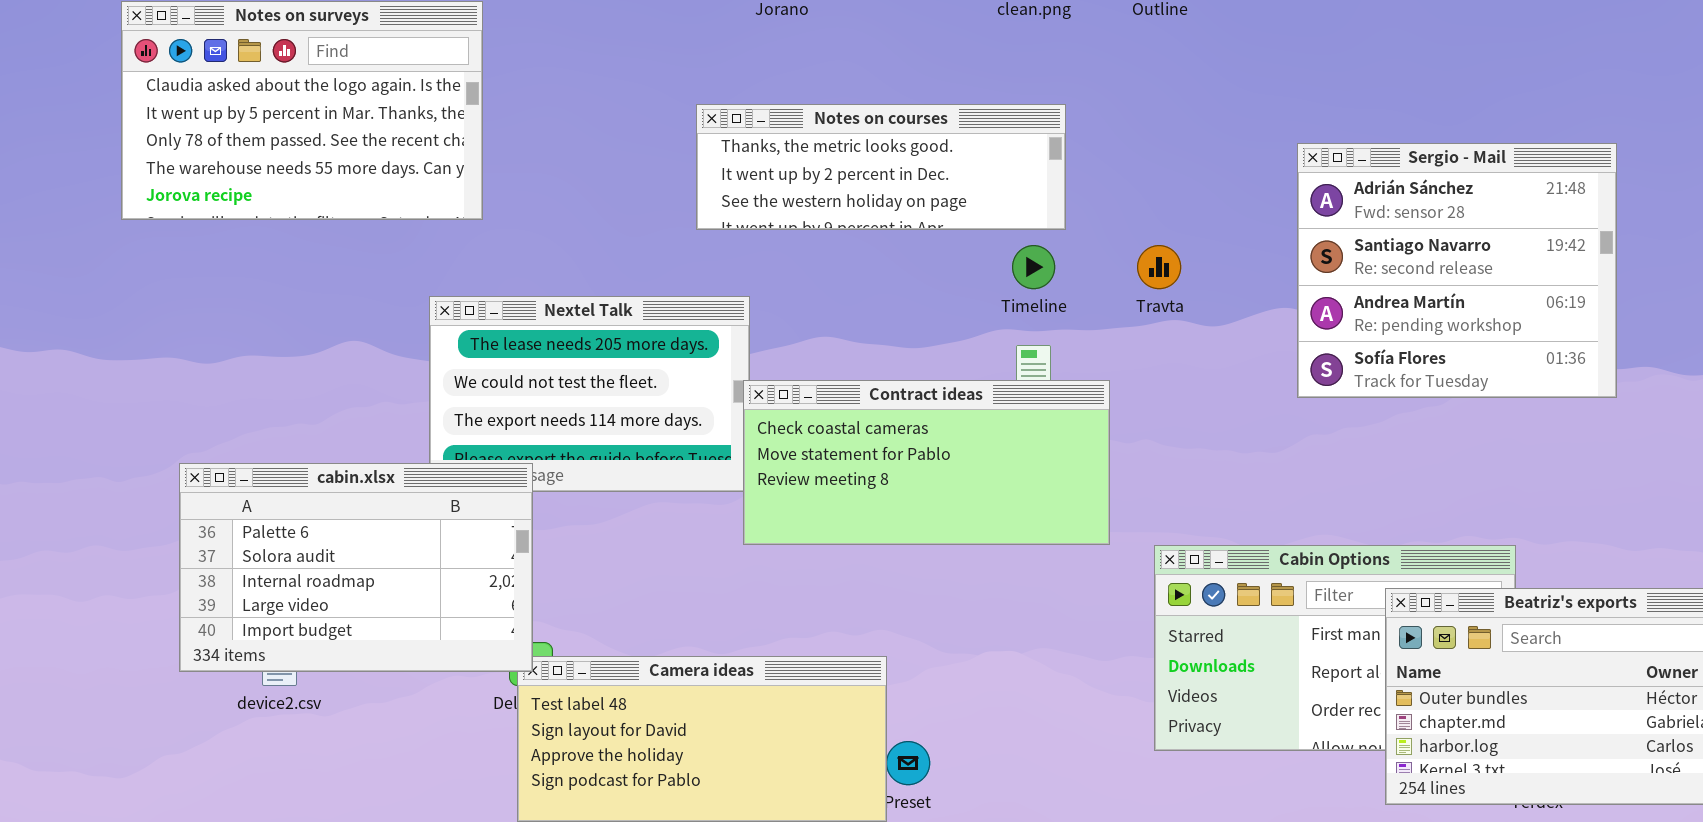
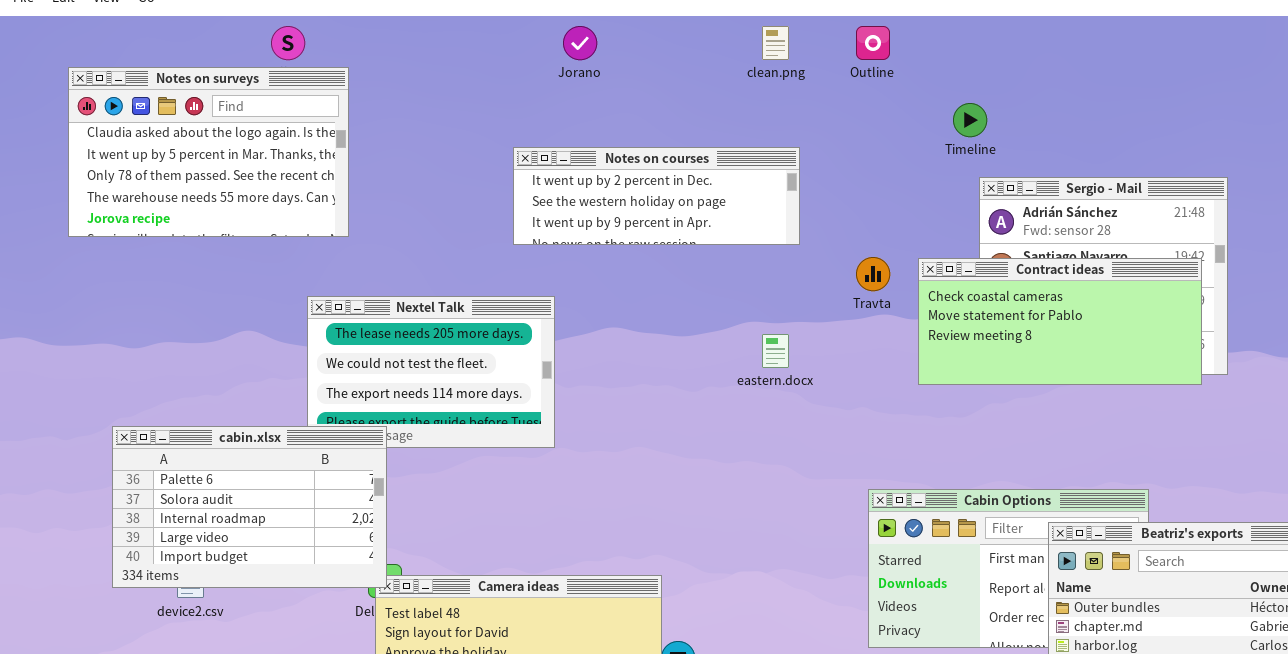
Notes on courses: [696,104,1066,230] -> [513,147,800,245], scrolled down 1 row
Timeline: [1012,245,1055,289] -> [953,103,987,137], moved
Contract ideas: [743,380,1110,545] -> [918,258,1202,385], moved

